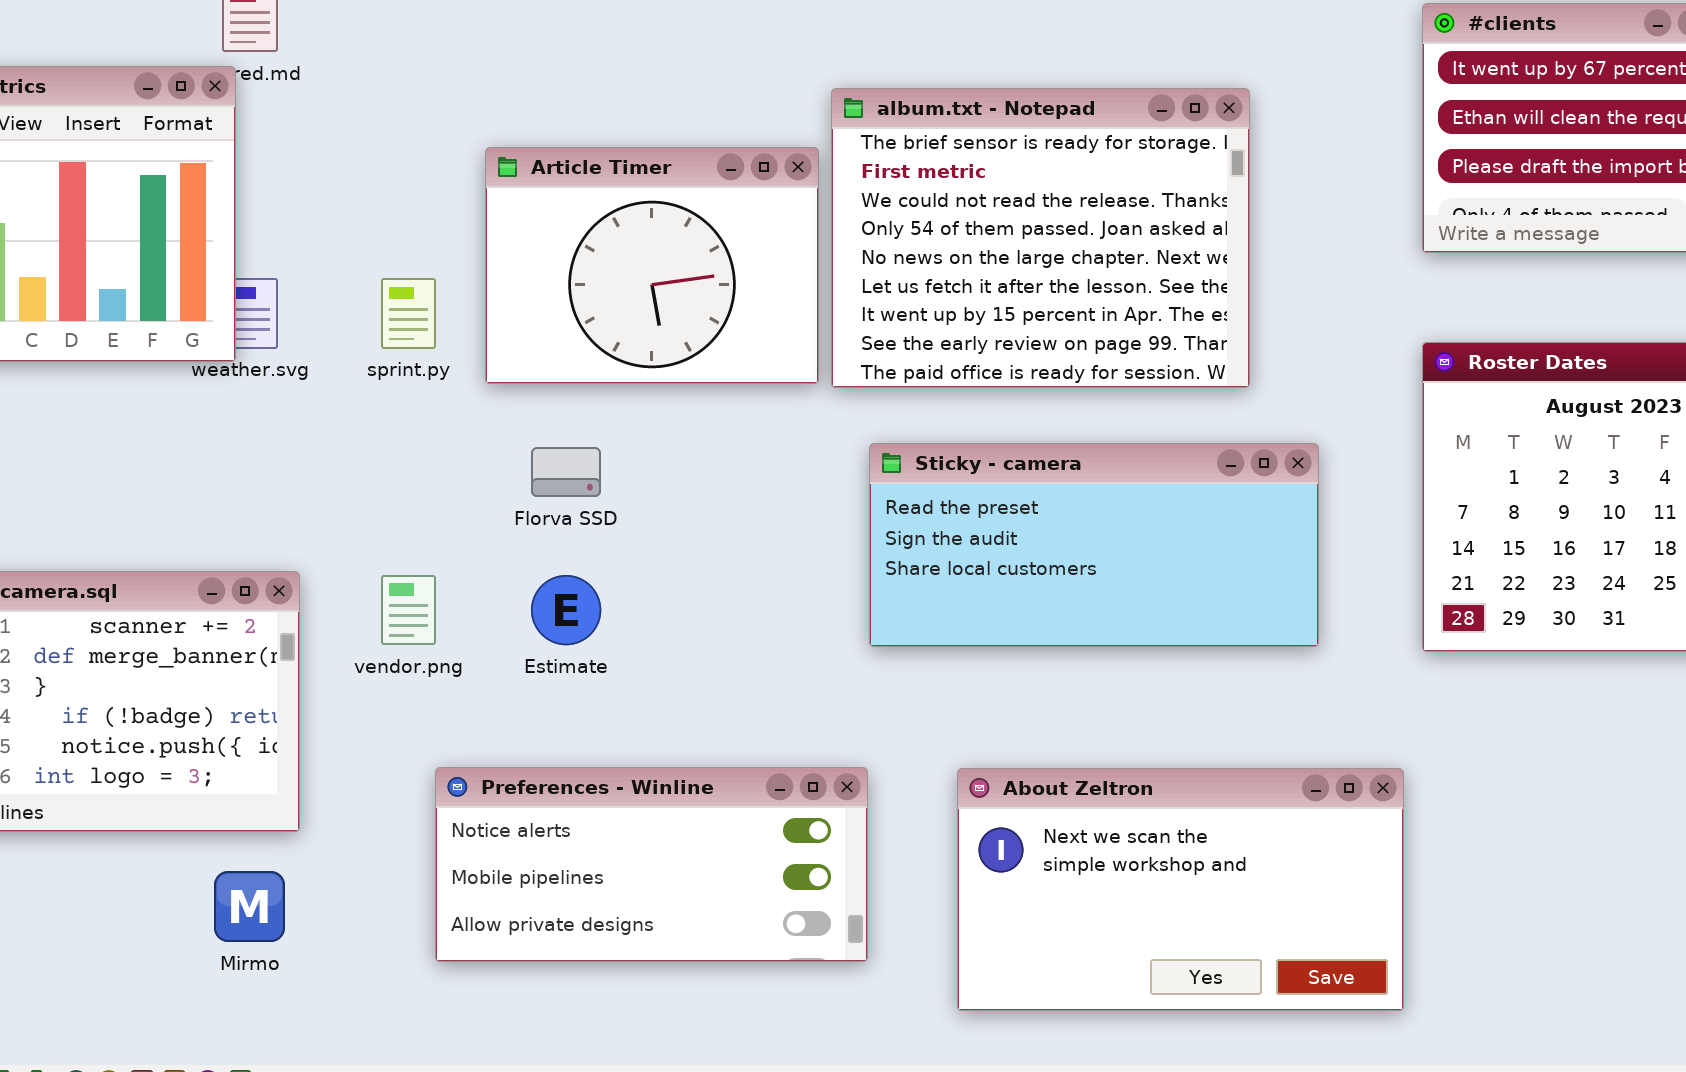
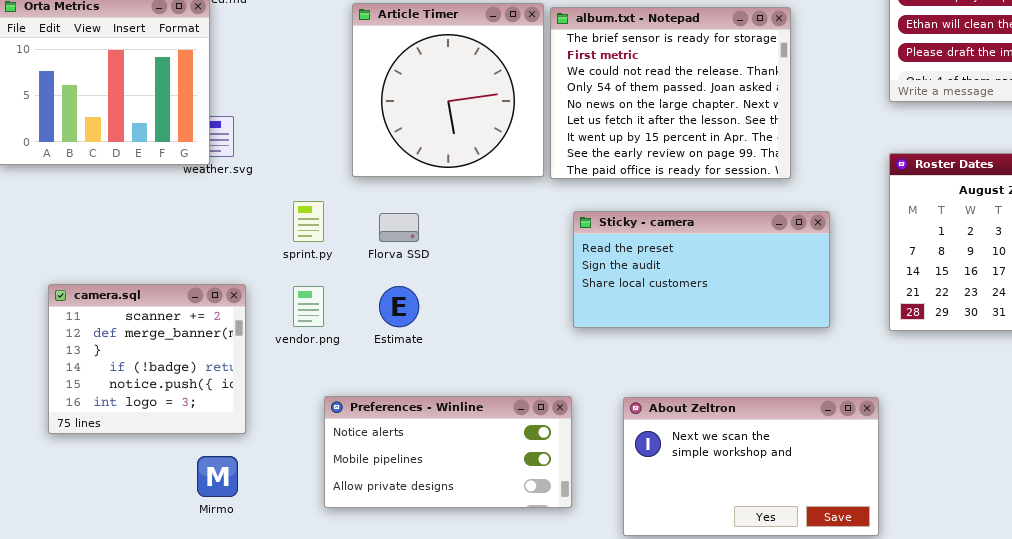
Article Timer: [485,147,819,384] -> [352,3,544,177], resized
sprint.py: [381,278,436,349] -> [293,201,324,242], moved

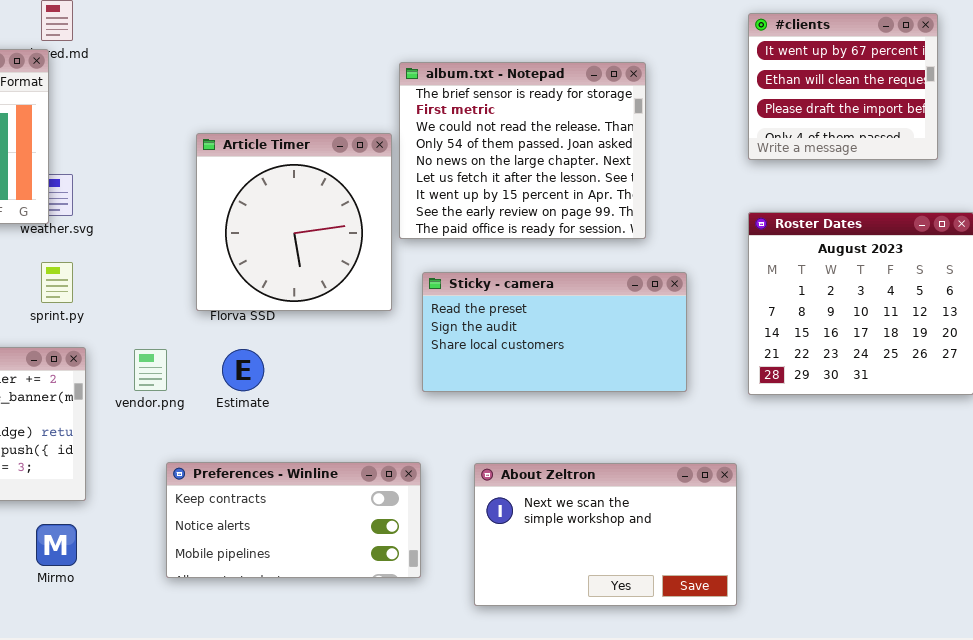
Article Timer: [352,3,544,177] -> [196,133,392,311], moved
sprint.py: [293,201,324,242] -> [41,262,73,303], moved
Preferences - Winline: [324,396,572,508] -> [166,462,421,578], scrolled up 1 row

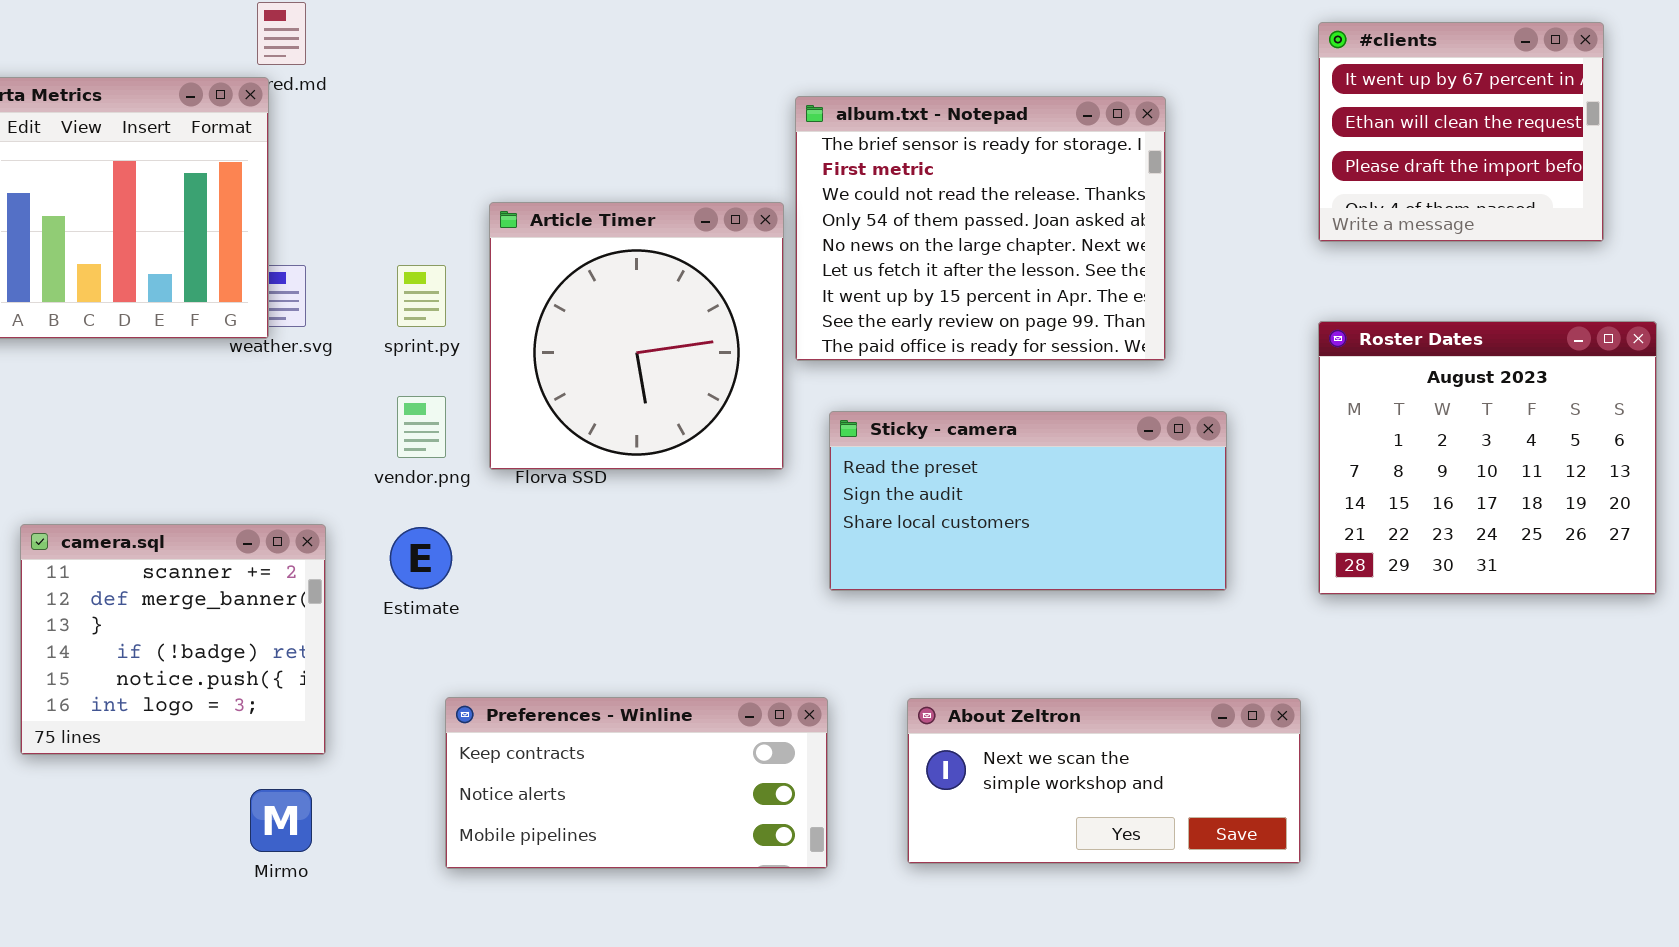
sprint.py: [41,262,73,303] -> [397,265,446,327], moved
vendor.png: [134,349,167,391] -> [397,396,446,458], moved
Estimate: [222,349,264,391] -> [390,527,452,589], moved
About Zeltron: [474,463,737,606] -> [907,698,1301,864], resized

